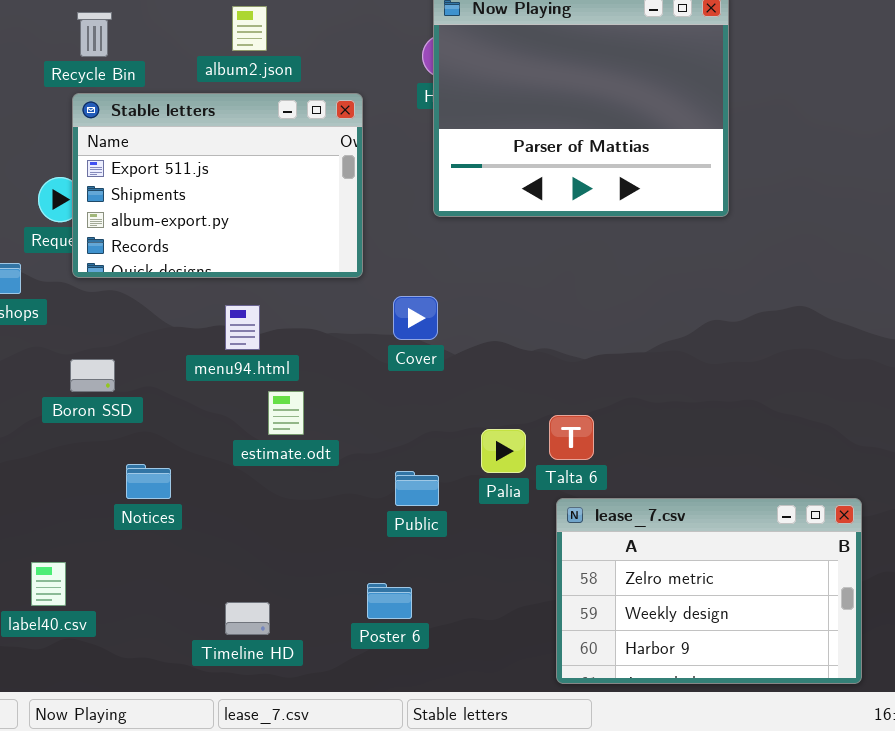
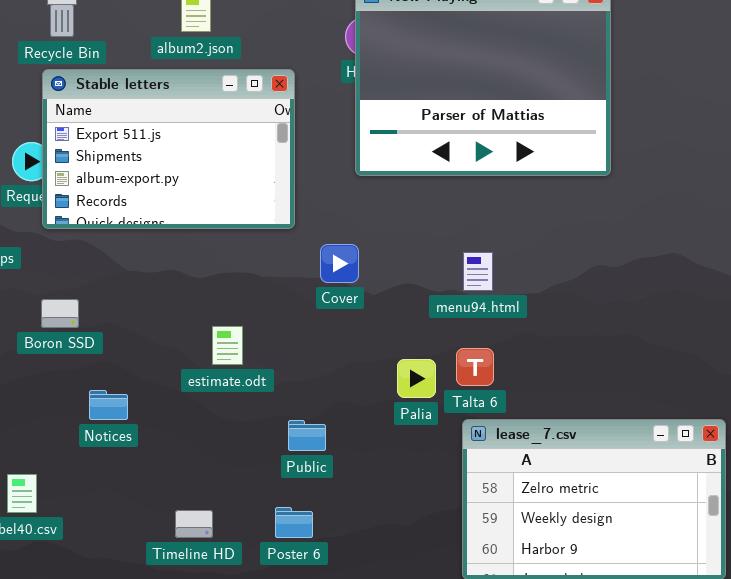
menu94.html: [225,305,260,350] -> [463,252,493,291], moved
Public: [395,471,439,506] -> [288,420,326,451], moved
Poster 6: [367,583,412,619] -> [275,507,313,538], moved

